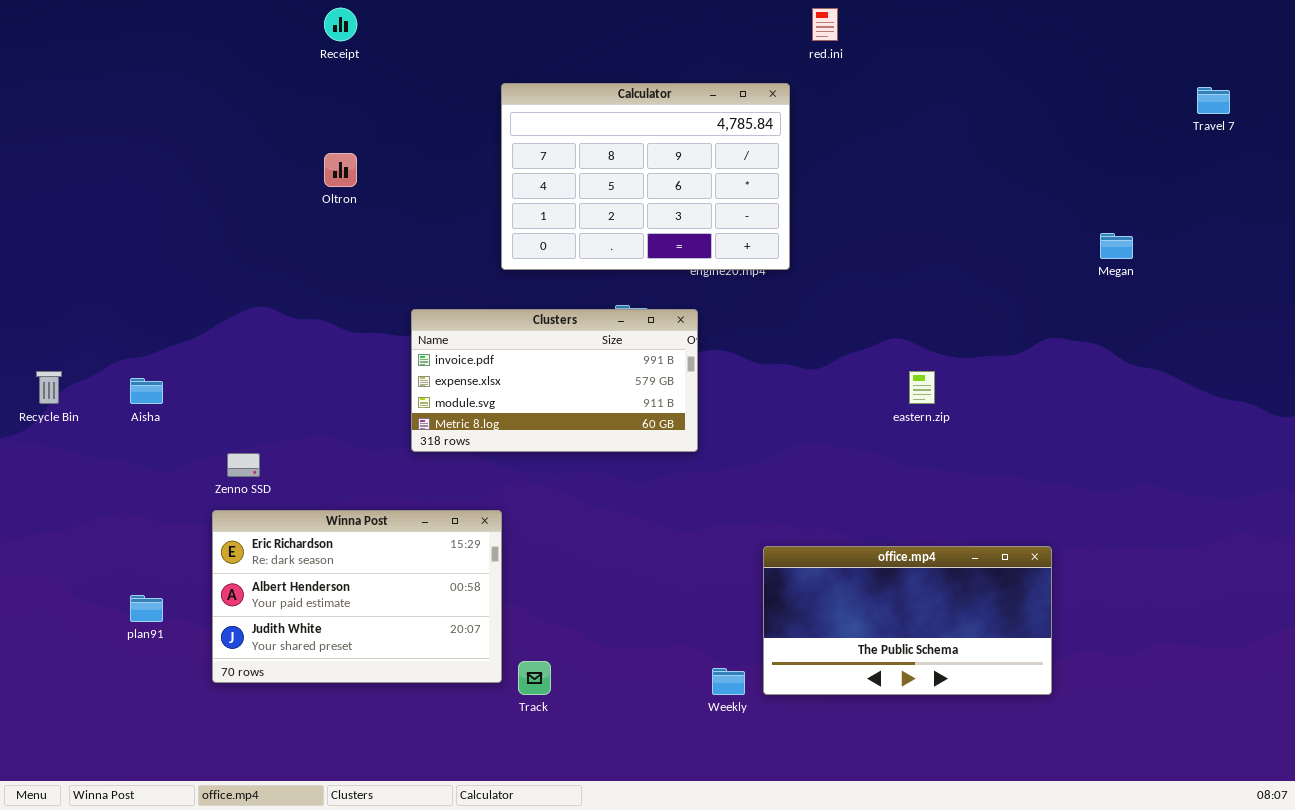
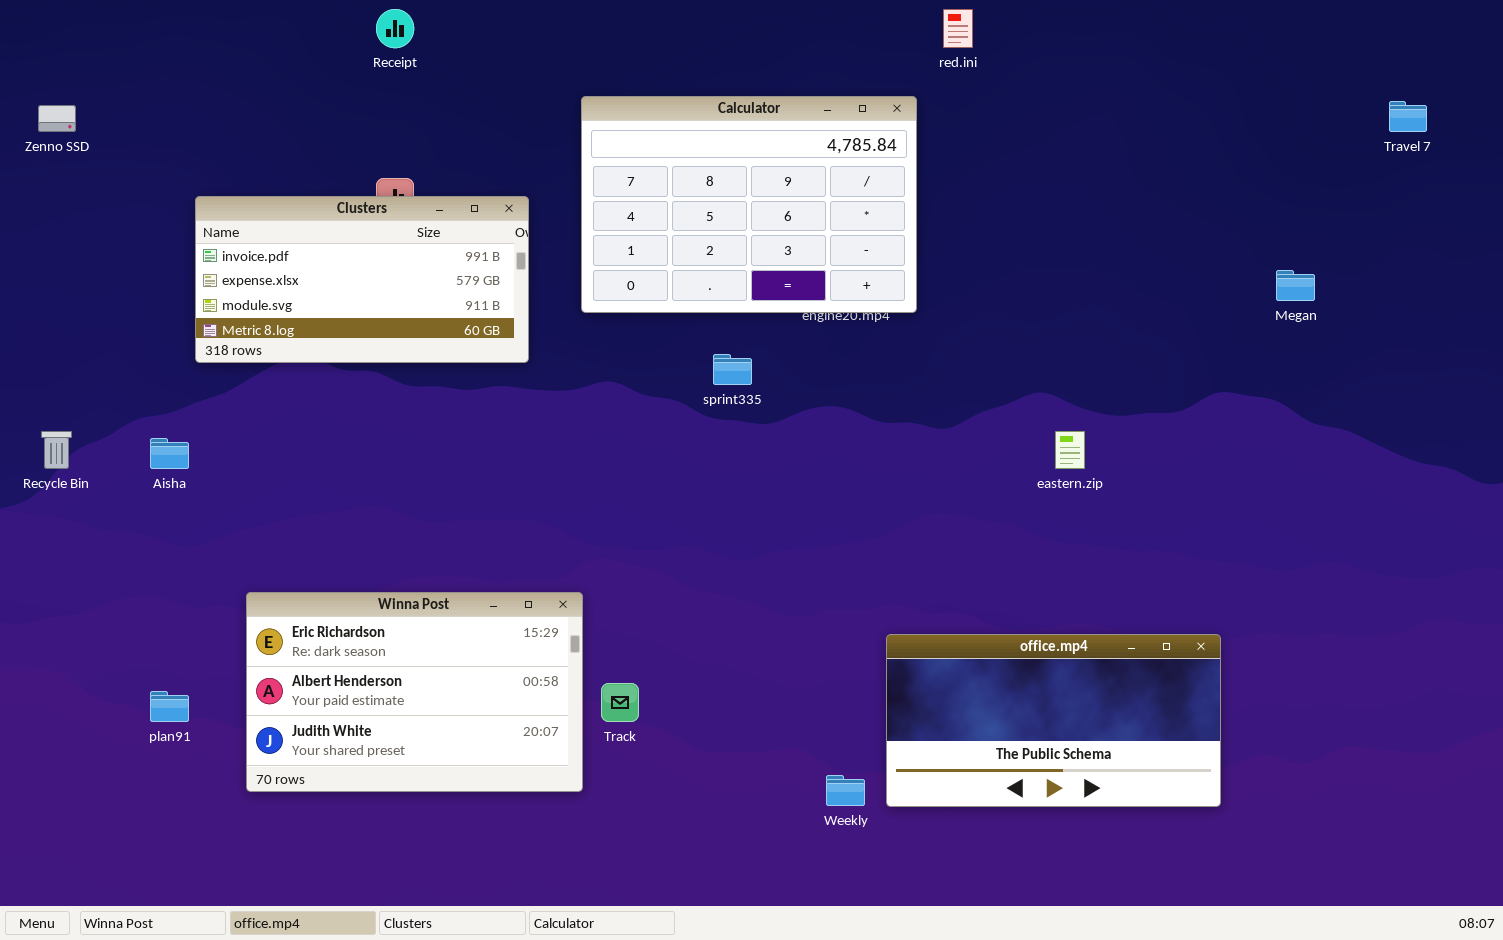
Clusters: [411,309,698,452] -> [195,196,529,363], moved
Zenno SSD: [227,453,260,477] -> [38,105,76,132], moved
Track: [518,661,551,695] -> [601,683,639,722], moved

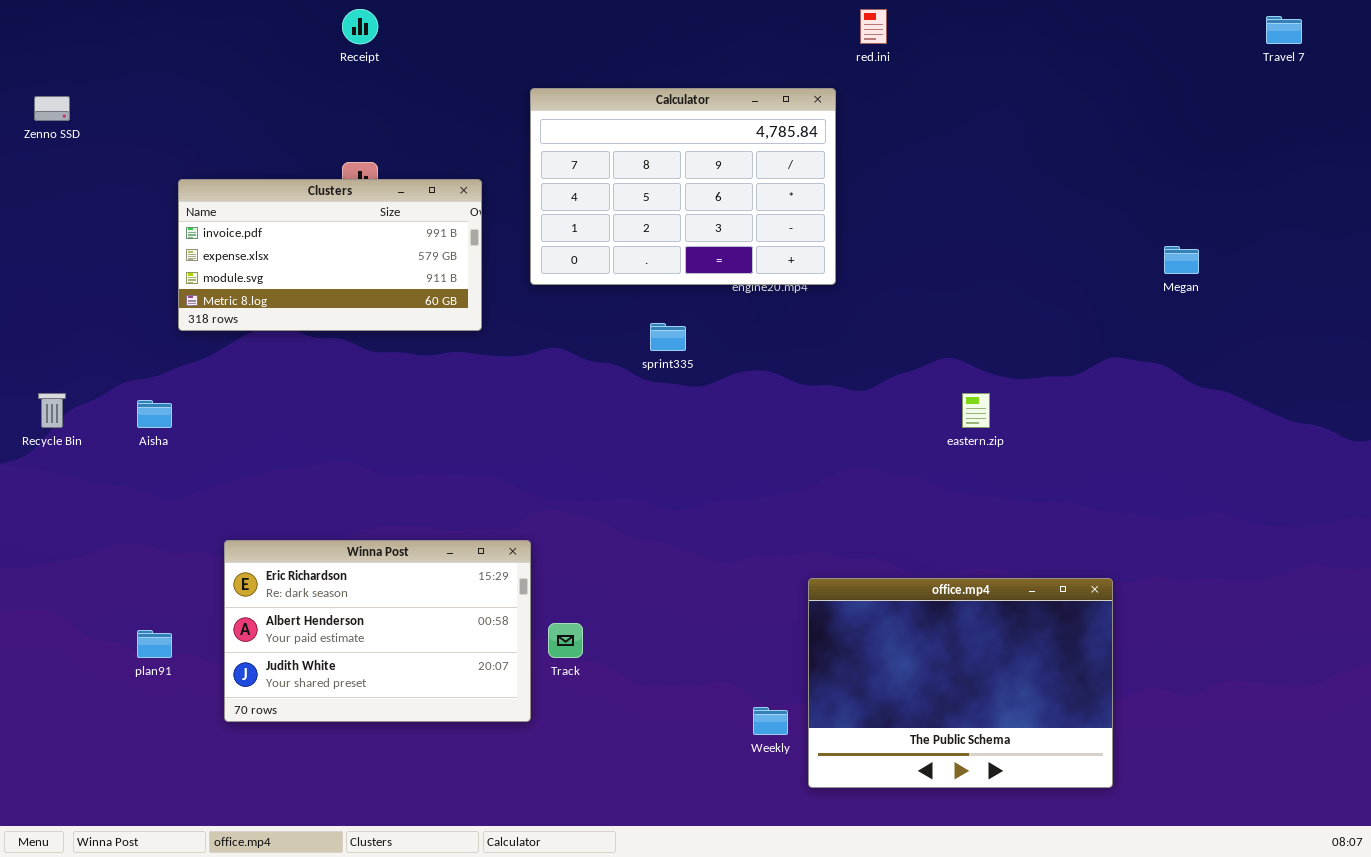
Travel 7: [1389,101,1427,132] -> [1266,16,1302,44], moved
office.mp4: [886,634,1221,807] -> [808,578,1113,788], resized

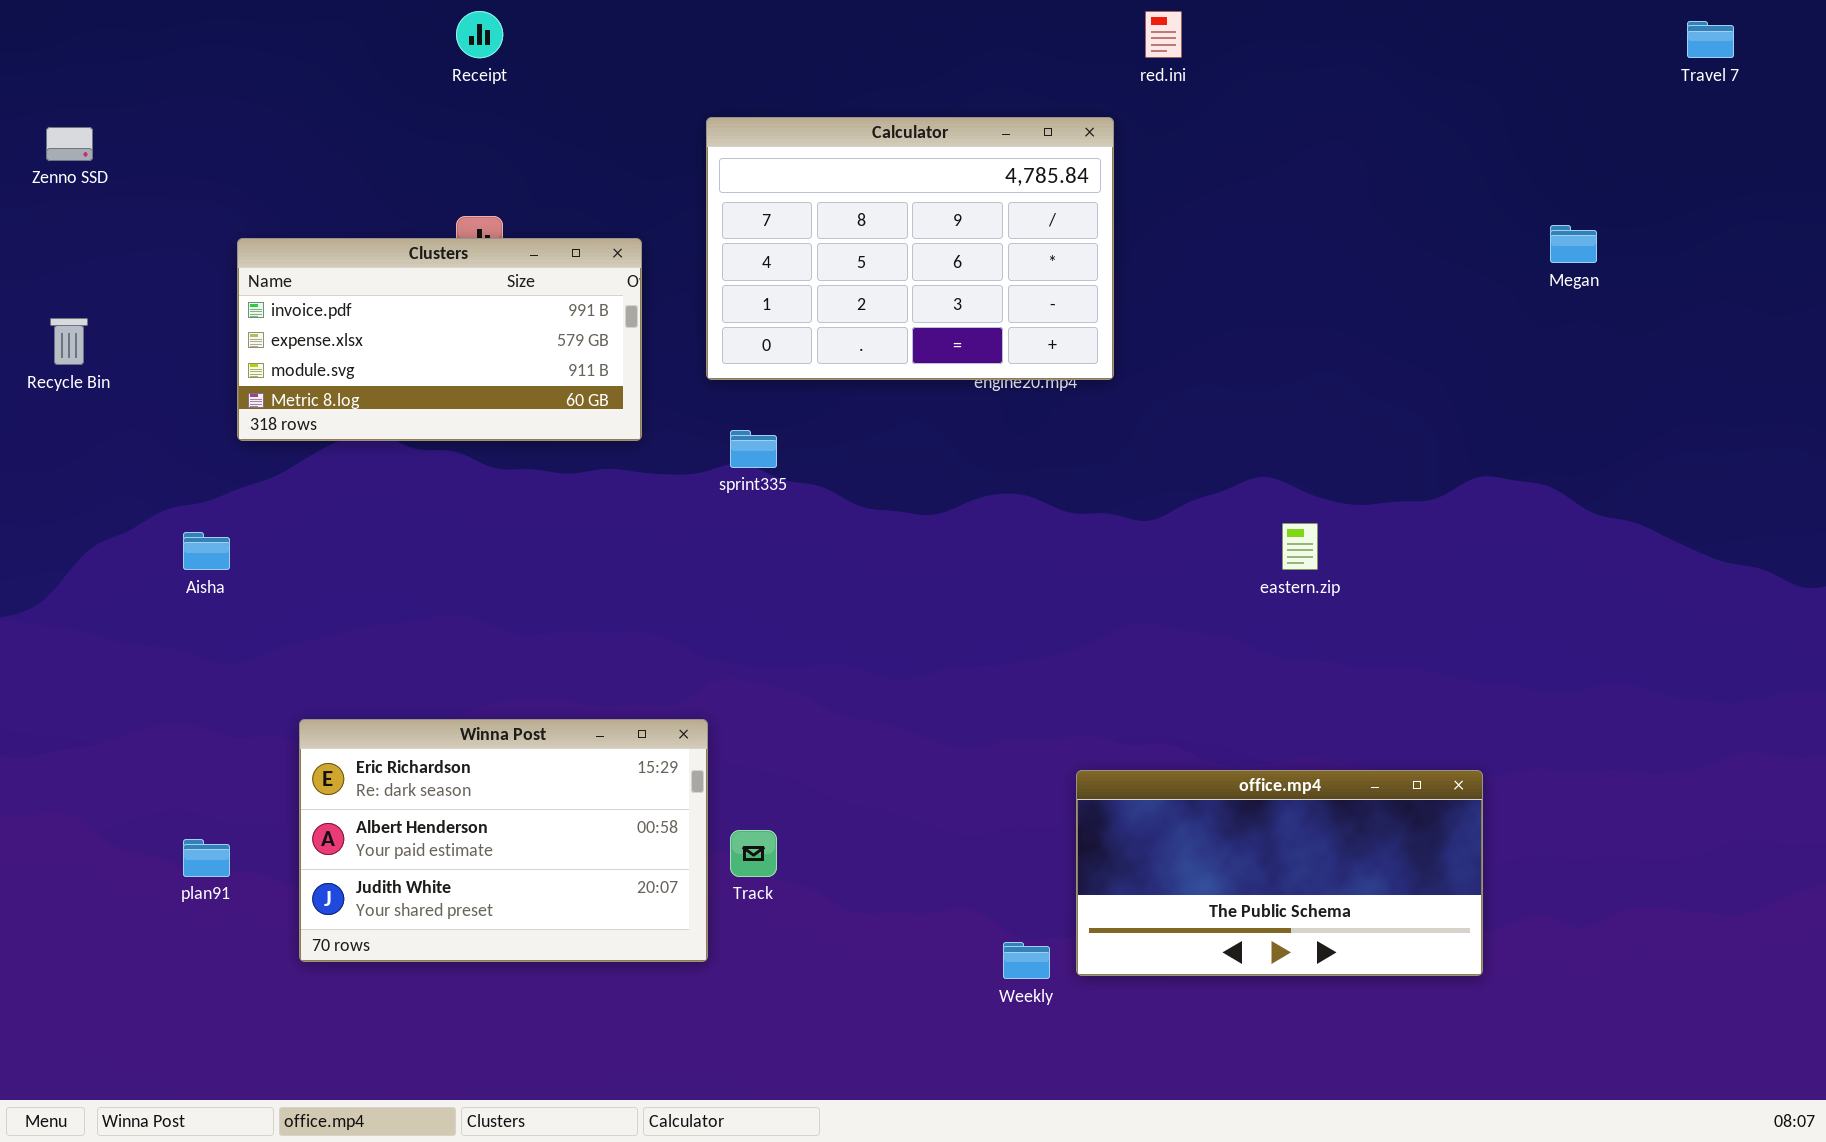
Megan: [1164,246,1199,274] -> [1550,225,1597,263], moved
sprint335: [650,323,686,351] -> [730,430,777,468], moved
Recycle Bin: [38,393,66,428] -> [50,318,88,365], moved
office.mp4: [808,578,1113,788] -> [1076,770,1483,976], resized

